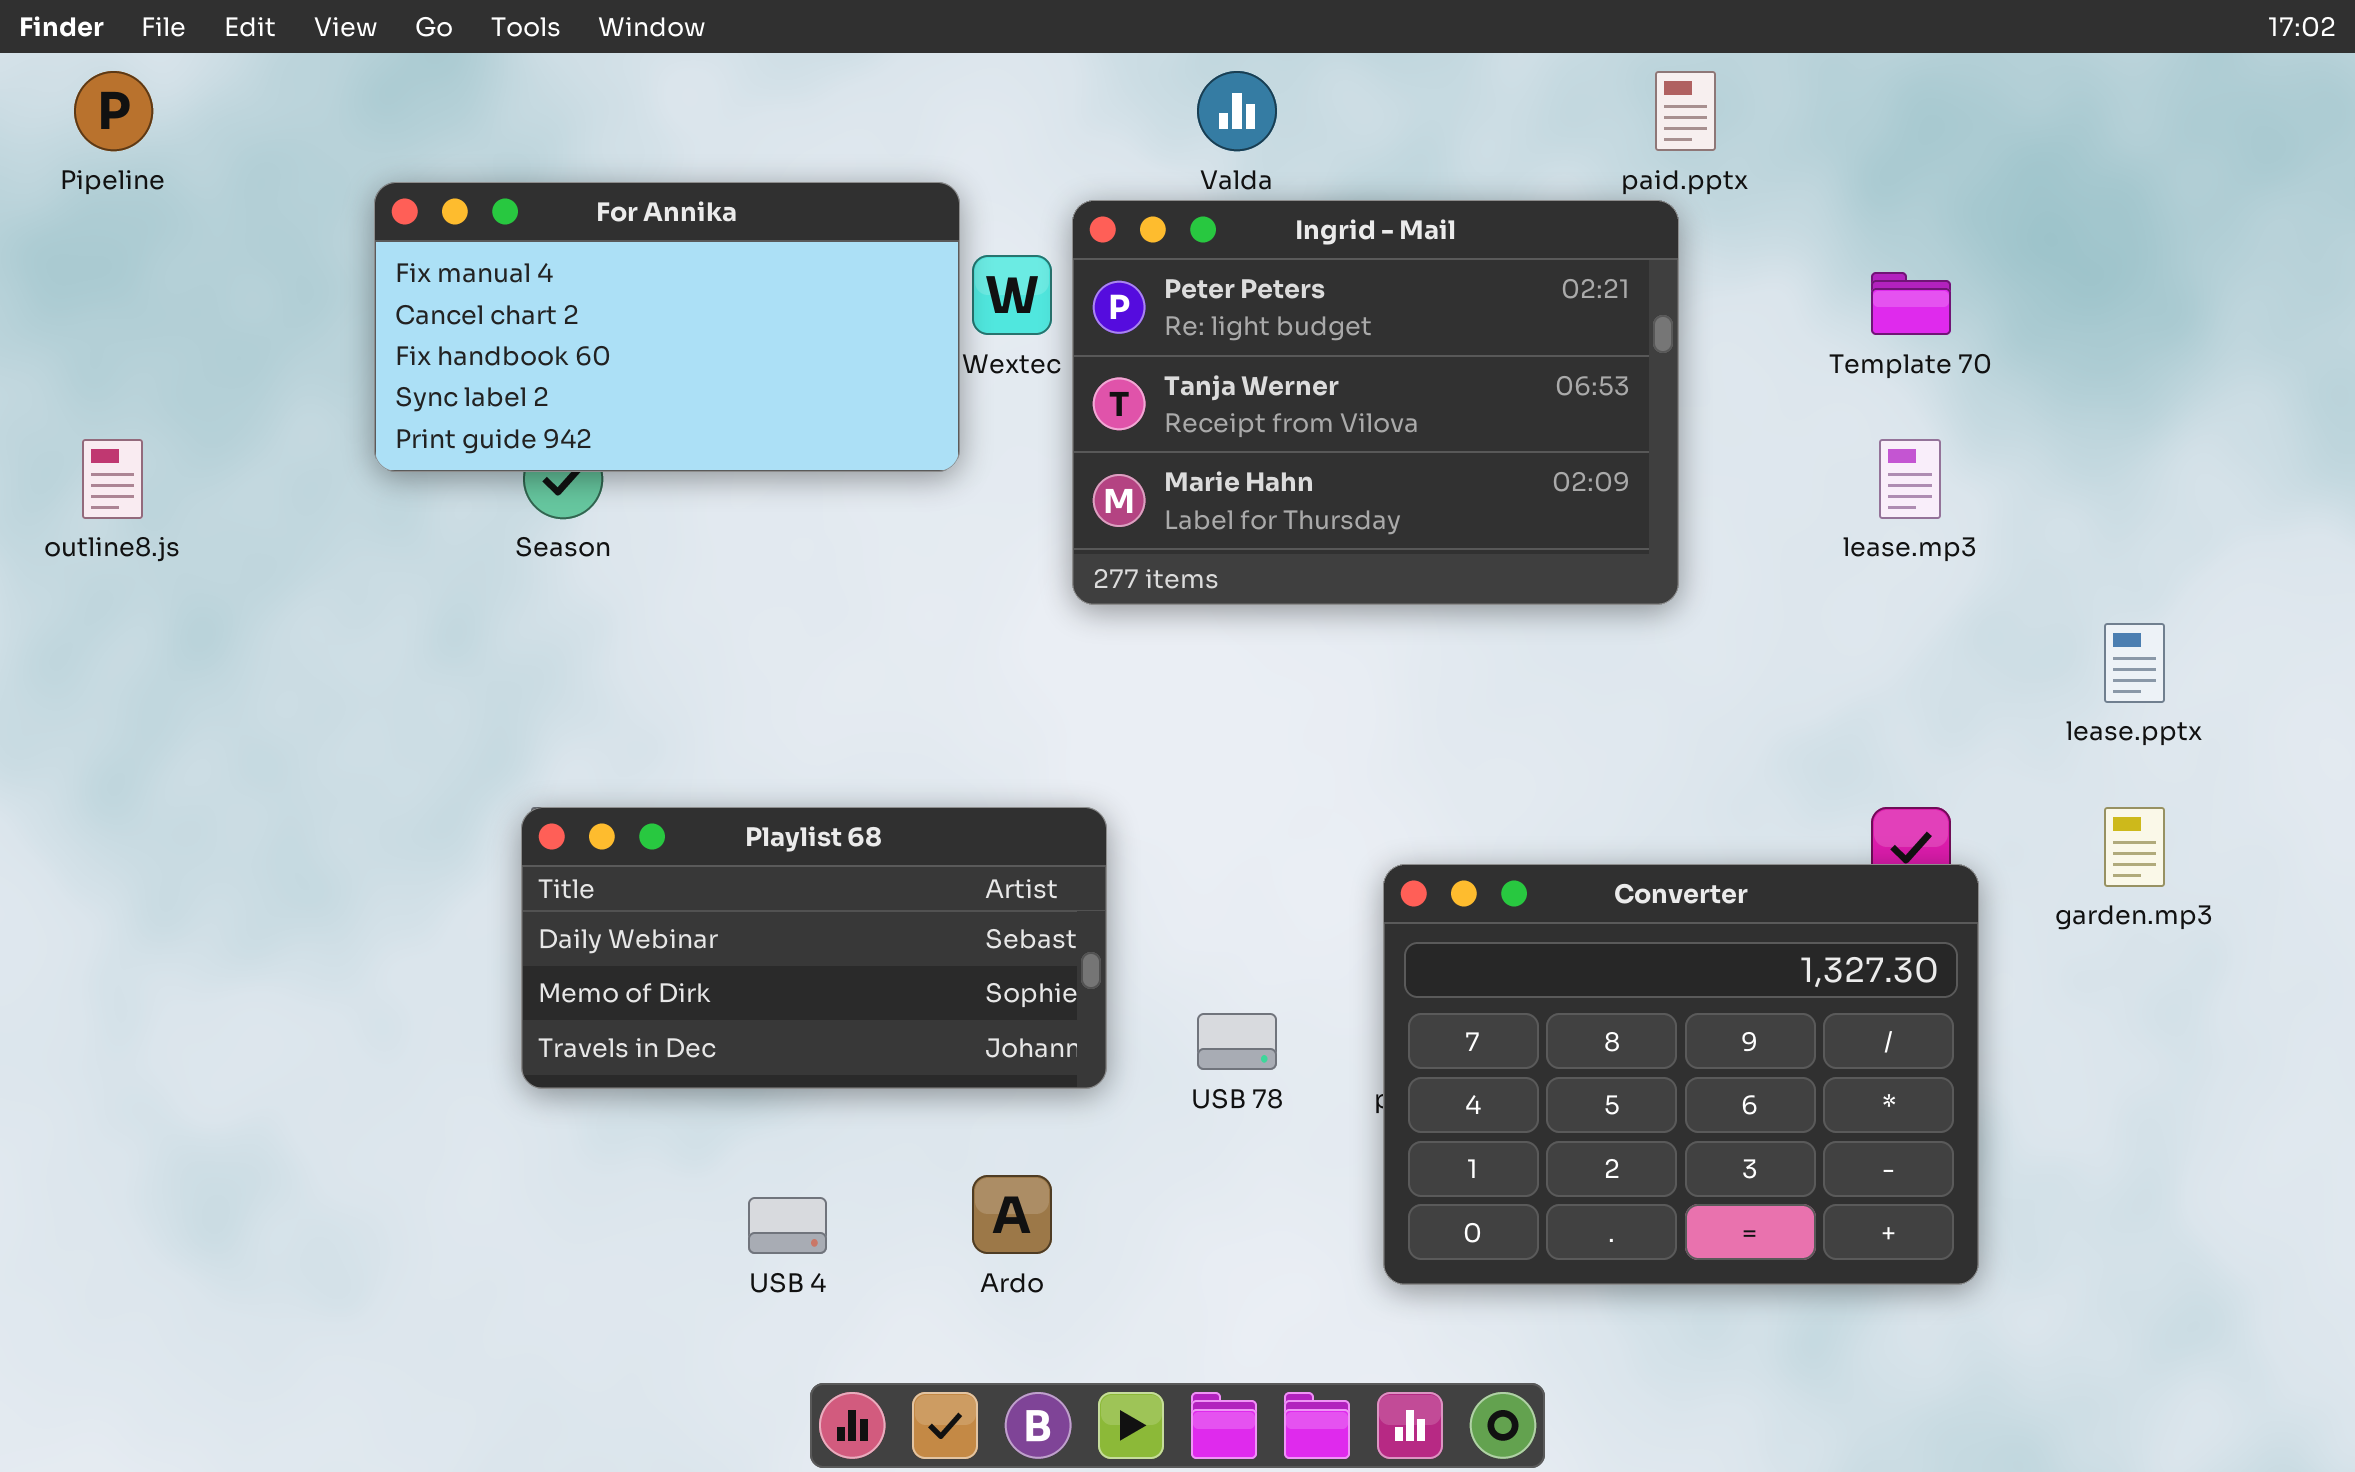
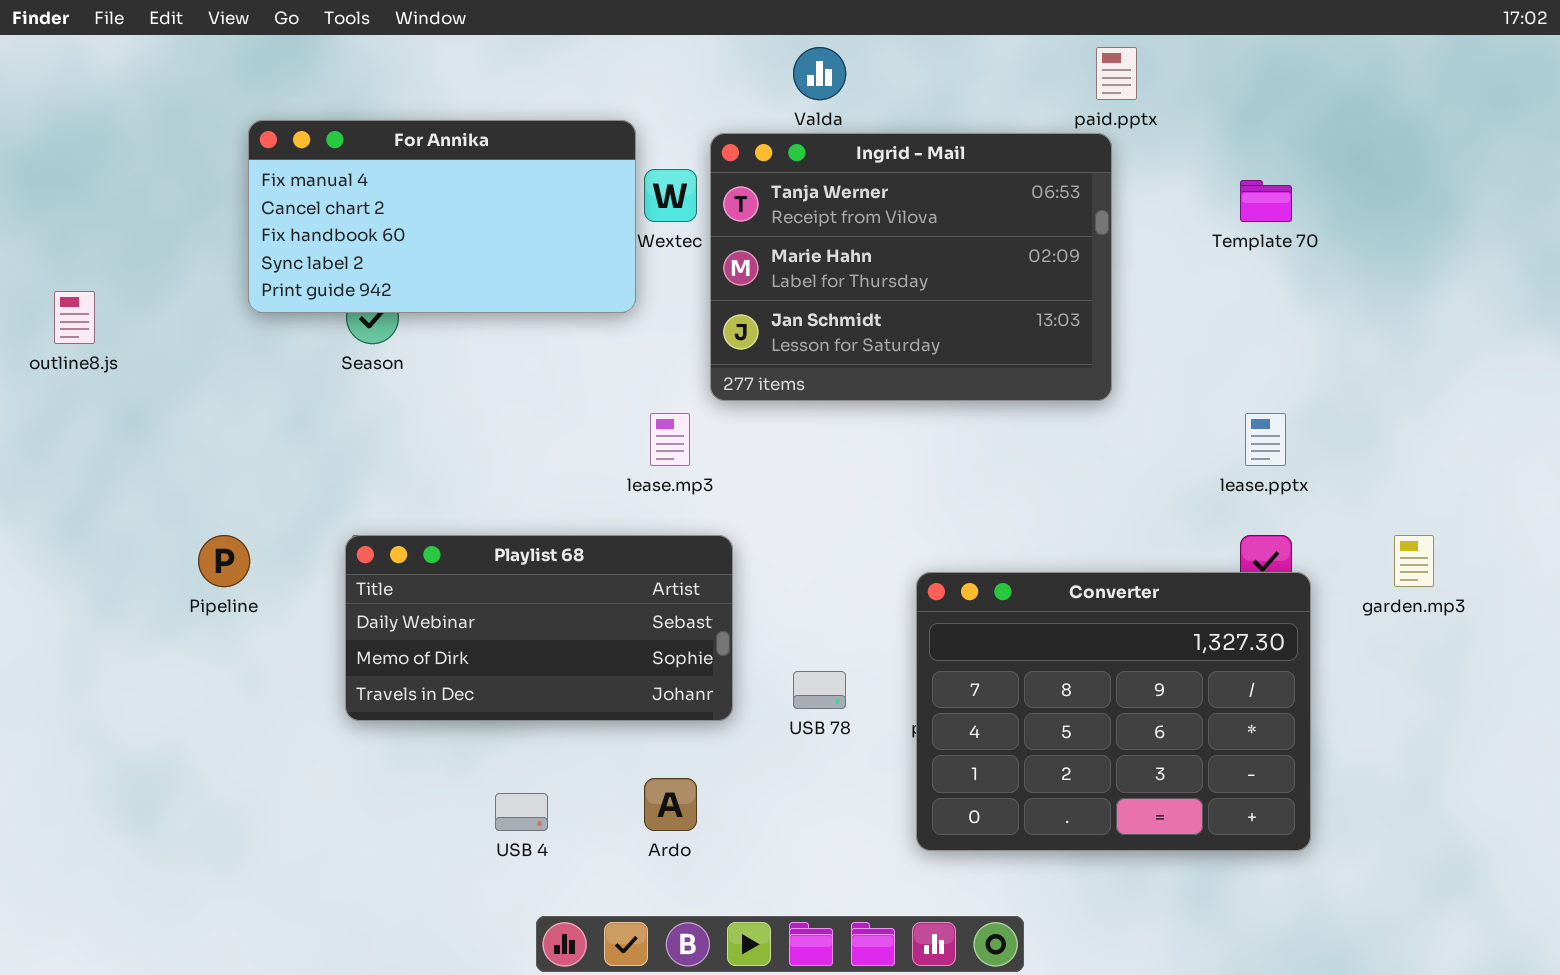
Pipeline: [74,71,153,151] -> [198,535,250,587], moved
Ingrid - Mail: [1072,200,1679,605] -> [710,133,1112,401], scrolled down 1 row
lease.mp3: [1879,439,1941,519] -> [650,413,690,466], moved
lease.pptx: [2104,623,2165,703] -> [1245,413,1286,466], moved

